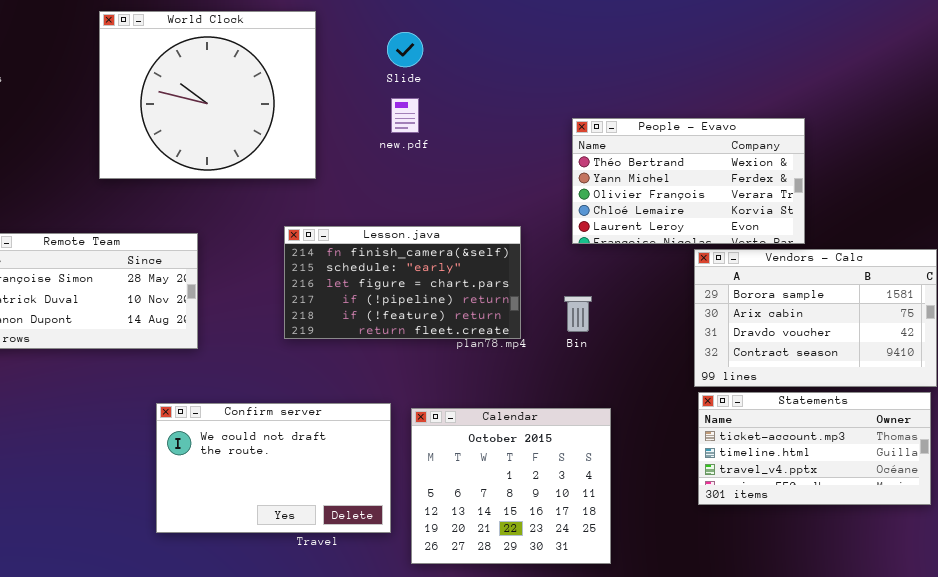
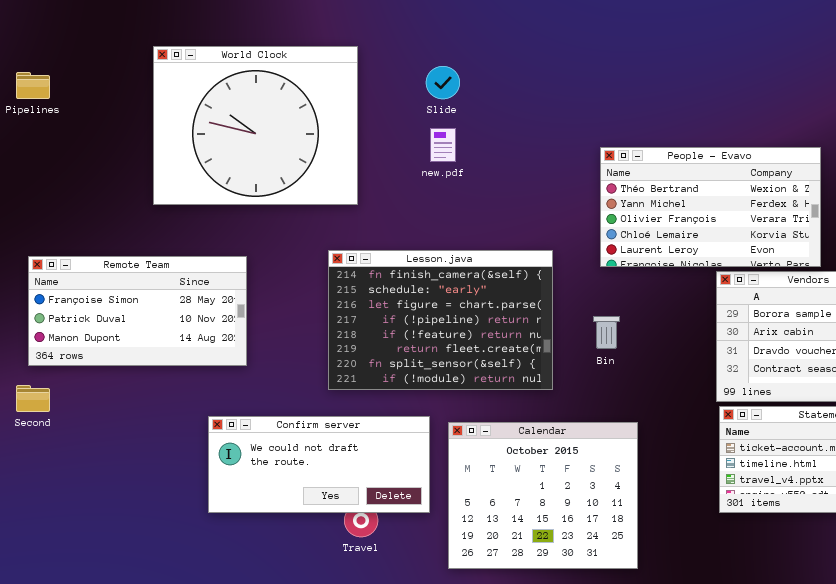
Lesson.java: [284,226,521,339] -> [328,250,553,390], resized
Confirm server: [156,403,391,533] -> [208,416,430,513], resized

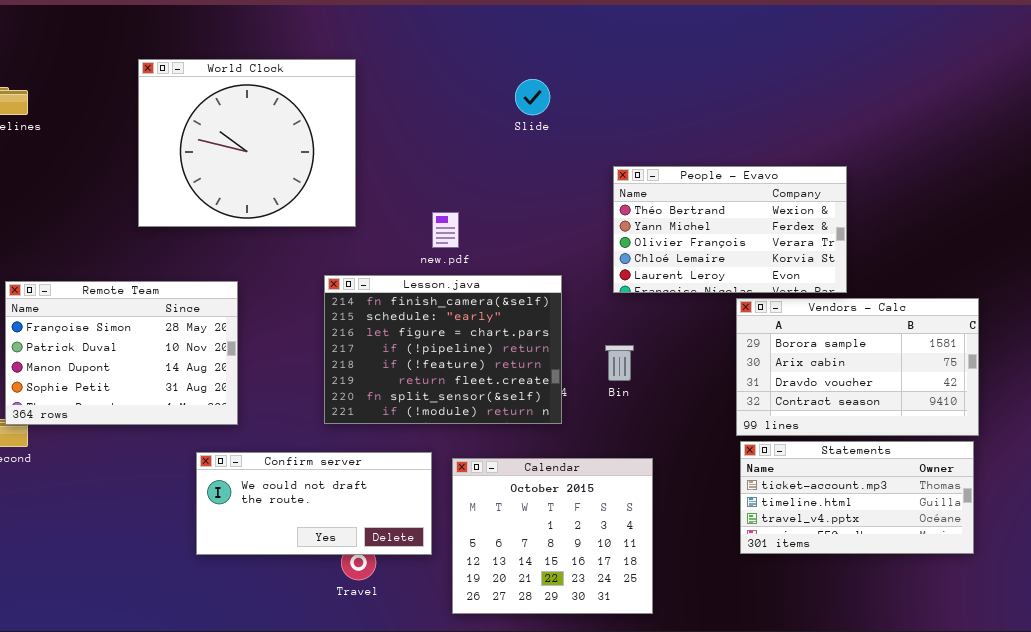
Slide: [426,66,460,99] -> [515,79,550,115], moved
new.pdf: [430,128,456,162] -> [432,212,459,248], moved
Remote Team: [28,256,247,366] -> [5,281,238,425], resized

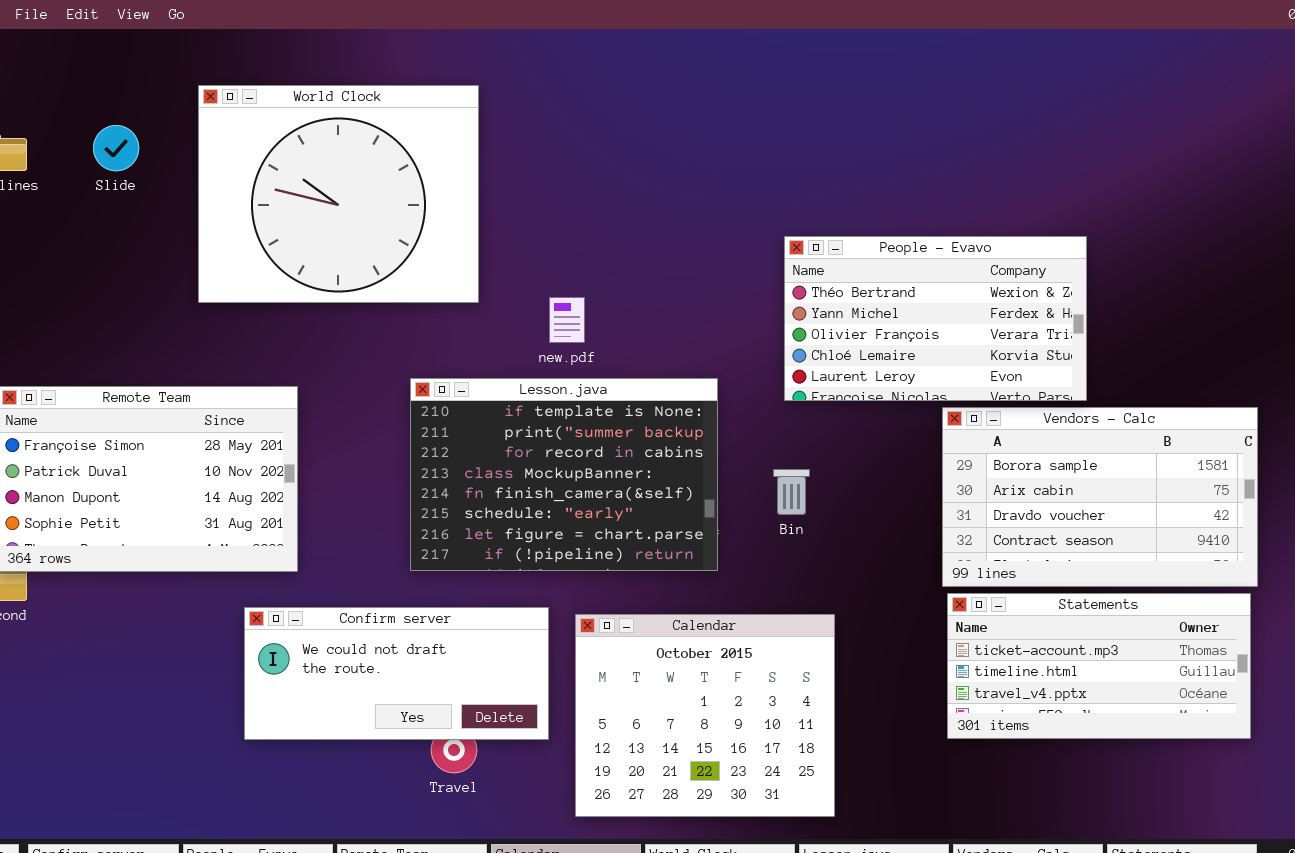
World Clock: [138,59,356,227] -> [198,85,479,303], moved
Slide: [515,79,550,115] -> [93,125,139,171], moved
Lesson.java: [324,275,562,424] -> [410,378,718,571], scrolled up 4 rows

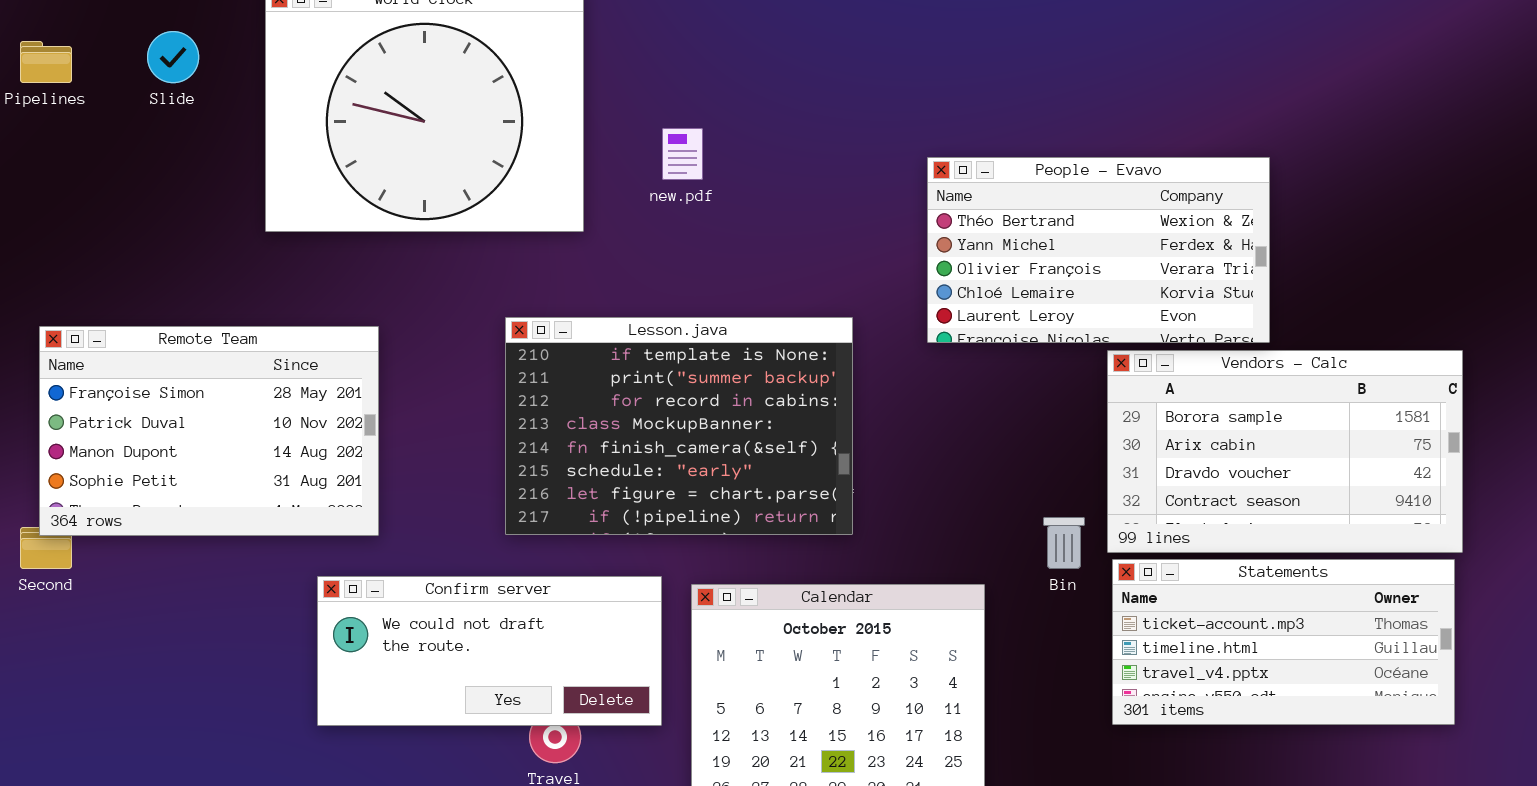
new.pdf: [549,297,585,343] -> [662,128,703,180], moved
Bin: [773,469,810,515] -> [1043,517,1085,569], moved

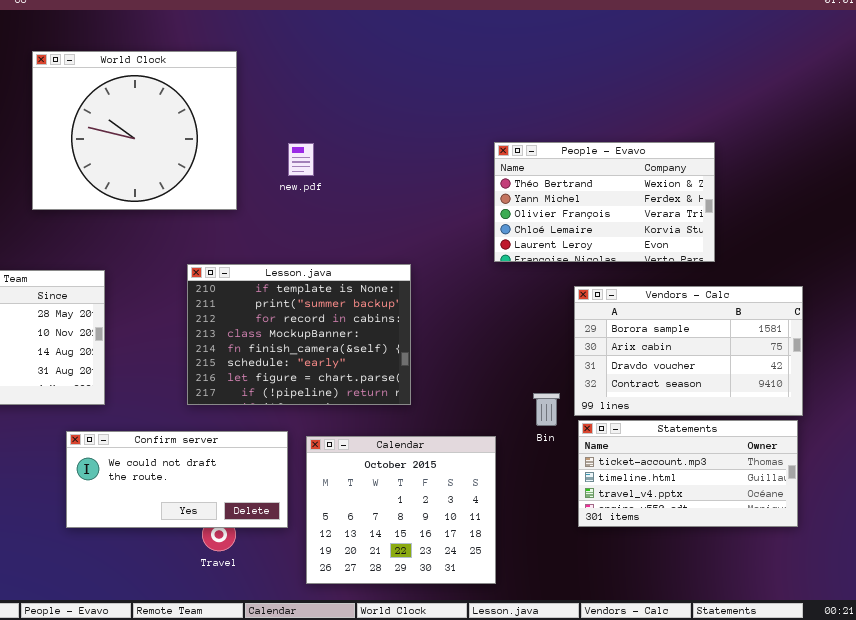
People - Evavo: [927,157,1270,343] -> [494,142,715,262], moved

